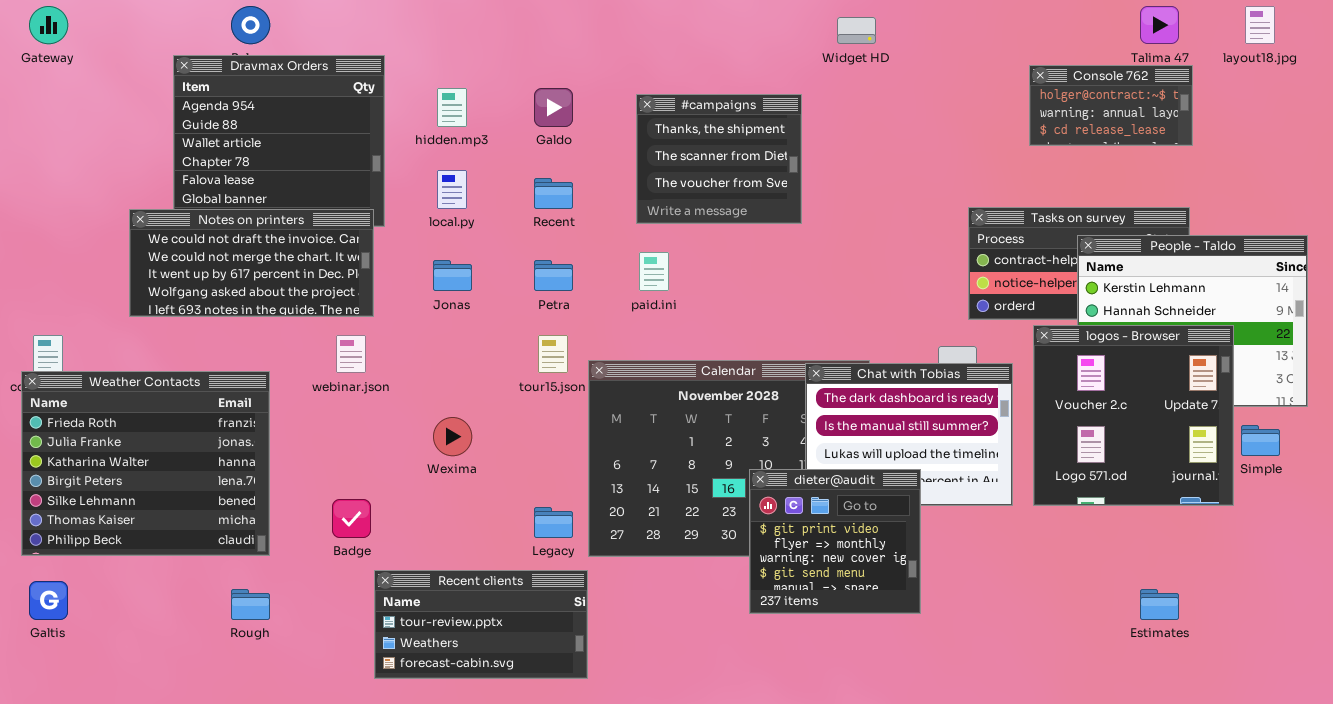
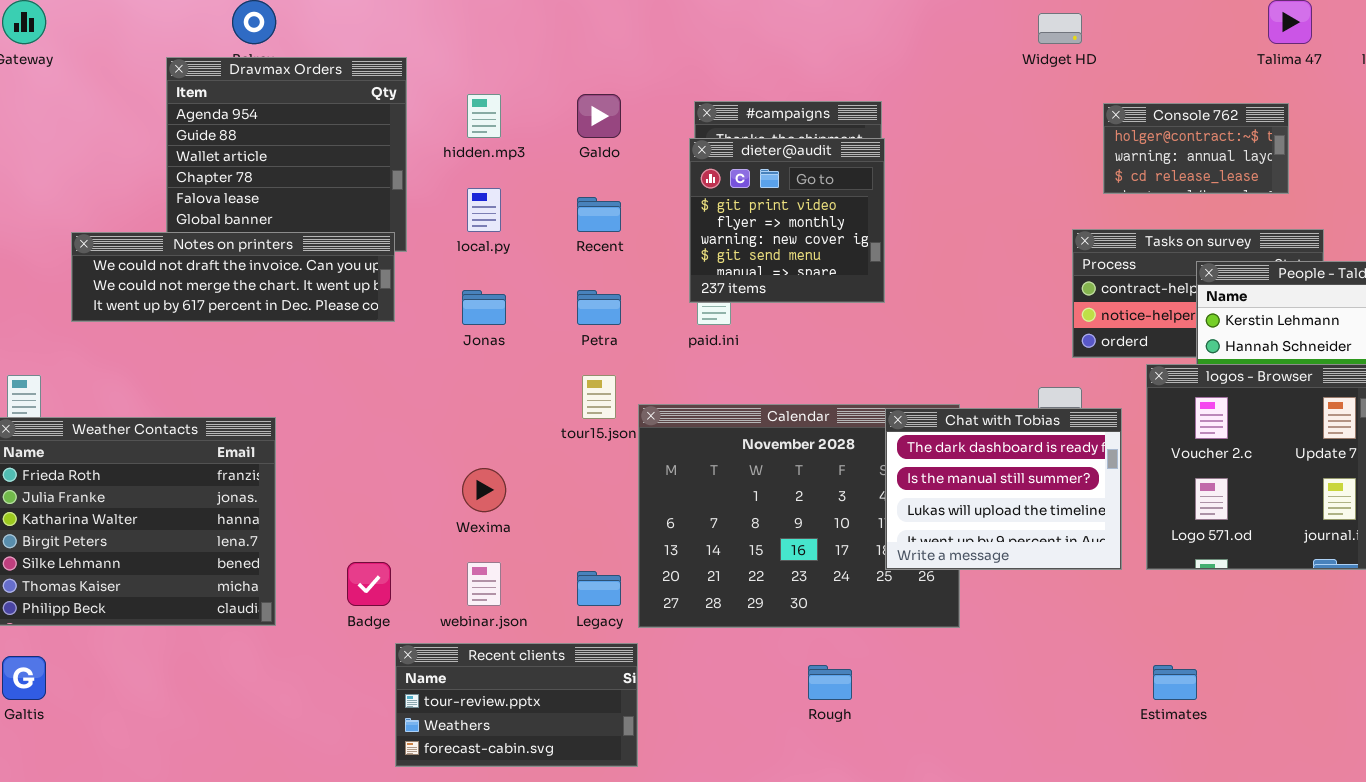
Widget HD: [837,17,876,44] -> [1038,13,1082,44], moved
Console 762: [1029,65,1193,146] -> [1103,103,1289,194], moved
Notes on printers: [129,209,374,317] -> [71,232,395,322], resized
webinar.json: [336,335,366,373] -> [467,562,501,606], moved
dieter@audit: [749,469,921,614] -> [689,138,885,303], moved
Rough: [231,589,270,620] -> [808,665,852,700], moved
Estimates: [1140,589,1179,620] -> [1153,665,1197,700], moved

